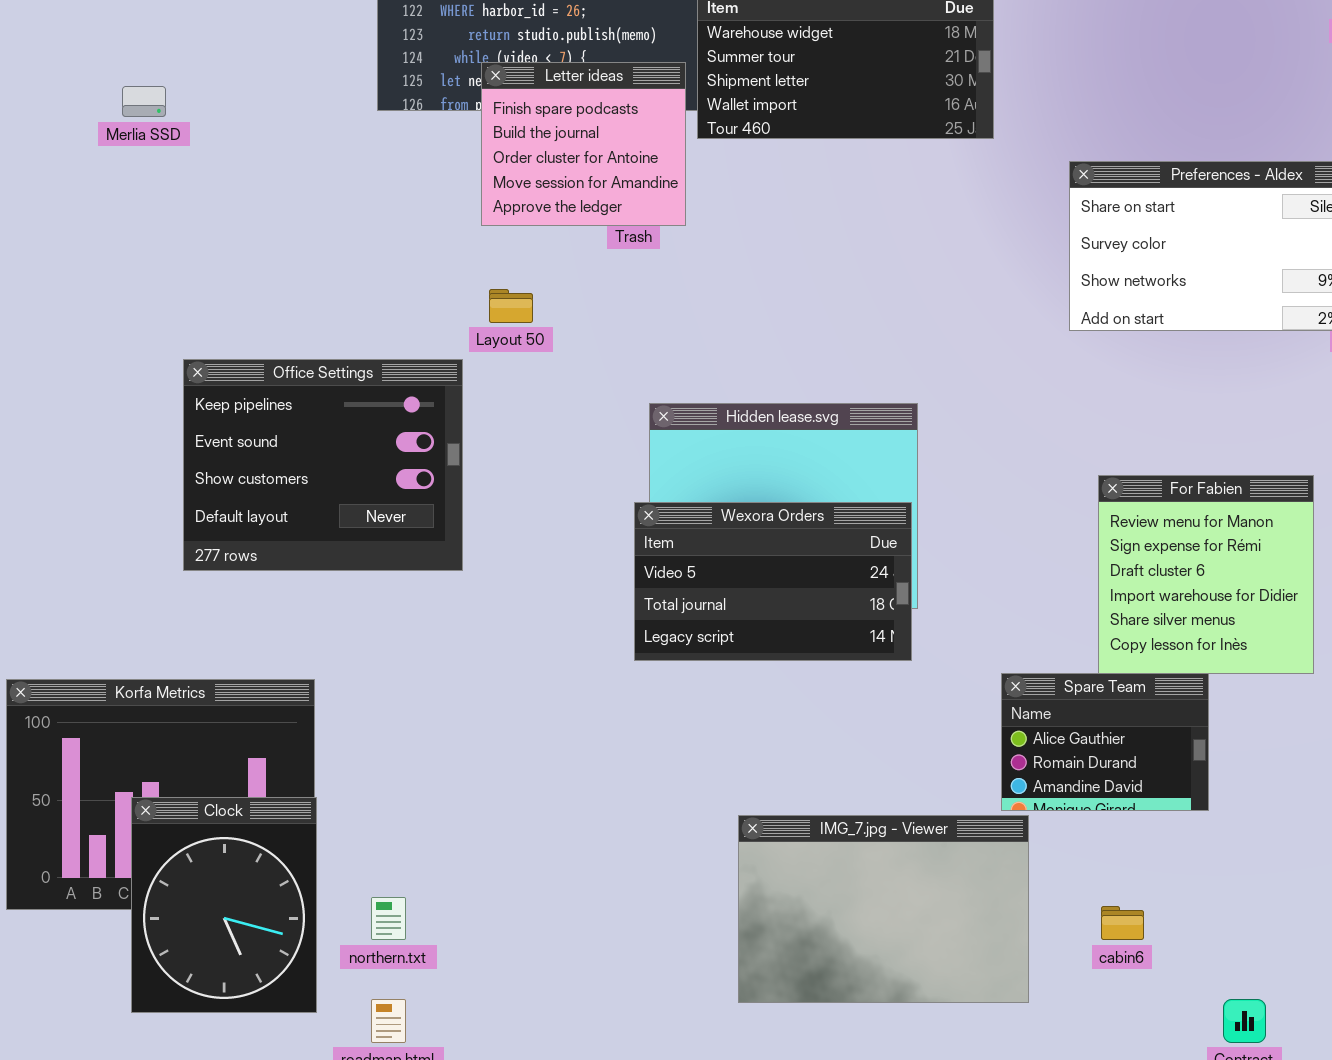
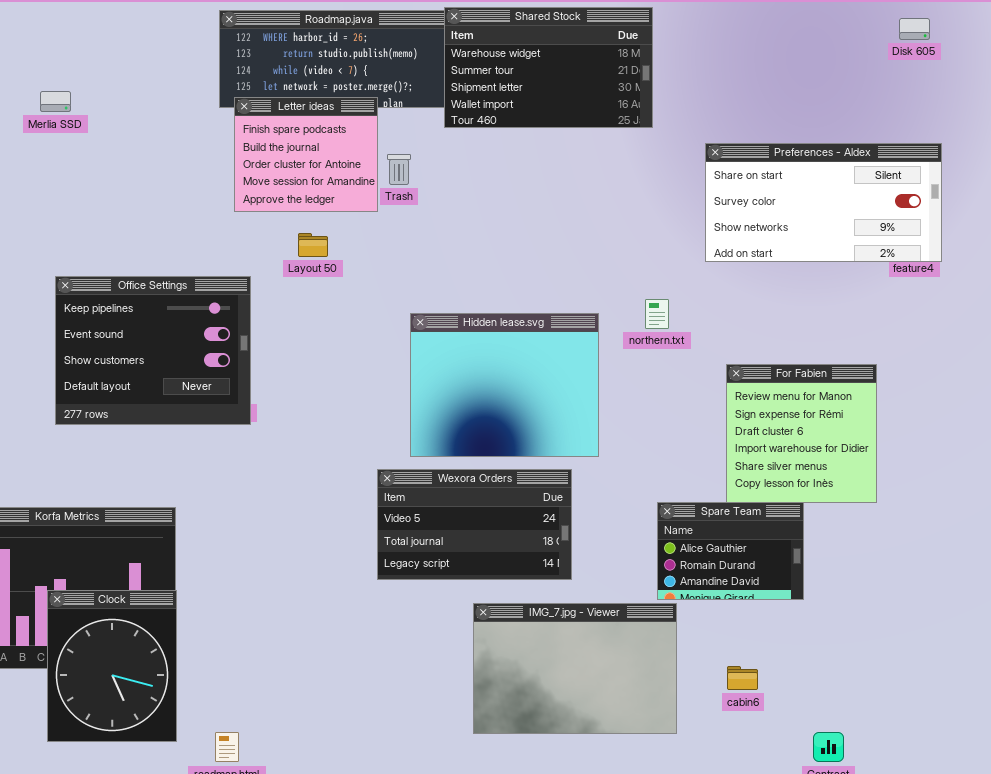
Letter ideas: [481,62,686,226] -> [234,97,378,212], moved
Office Settings: [183,359,463,571] -> [55,276,251,425], moved
Wexora Orders: [634,502,912,661] -> [377,469,572,580], moved
northern.txt: [371,897,406,940] -> [645,299,669,329], moved

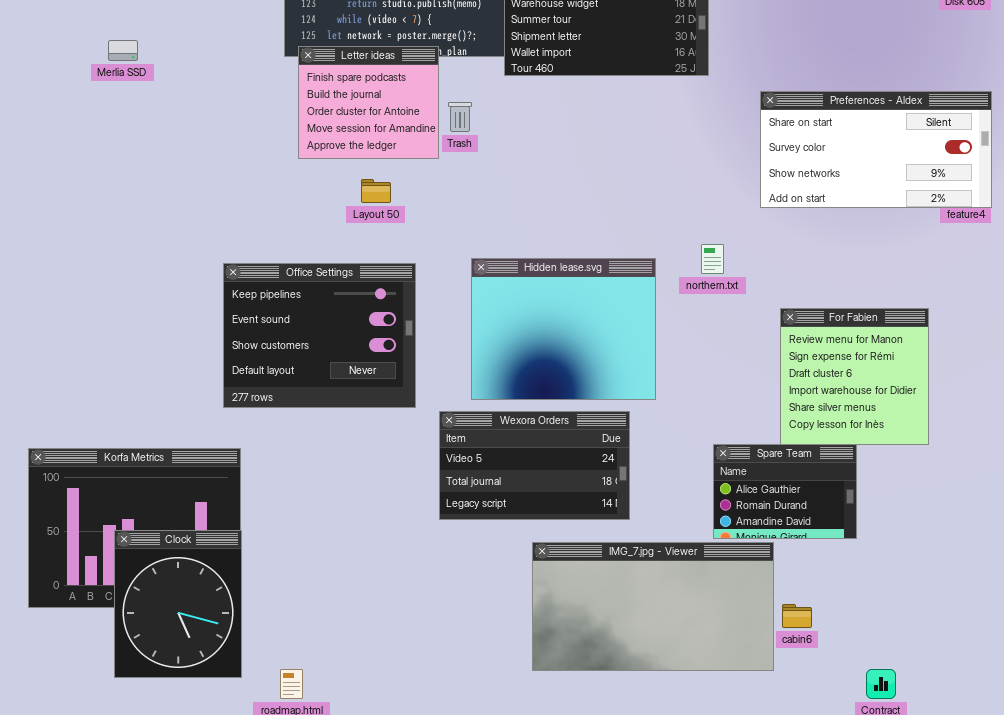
Office Settings: [55,276,251,425] -> [223,263,416,408], moved
IMG_7.jpg - Viewer: [473,603,677,734] -> [532,542,774,671], resized

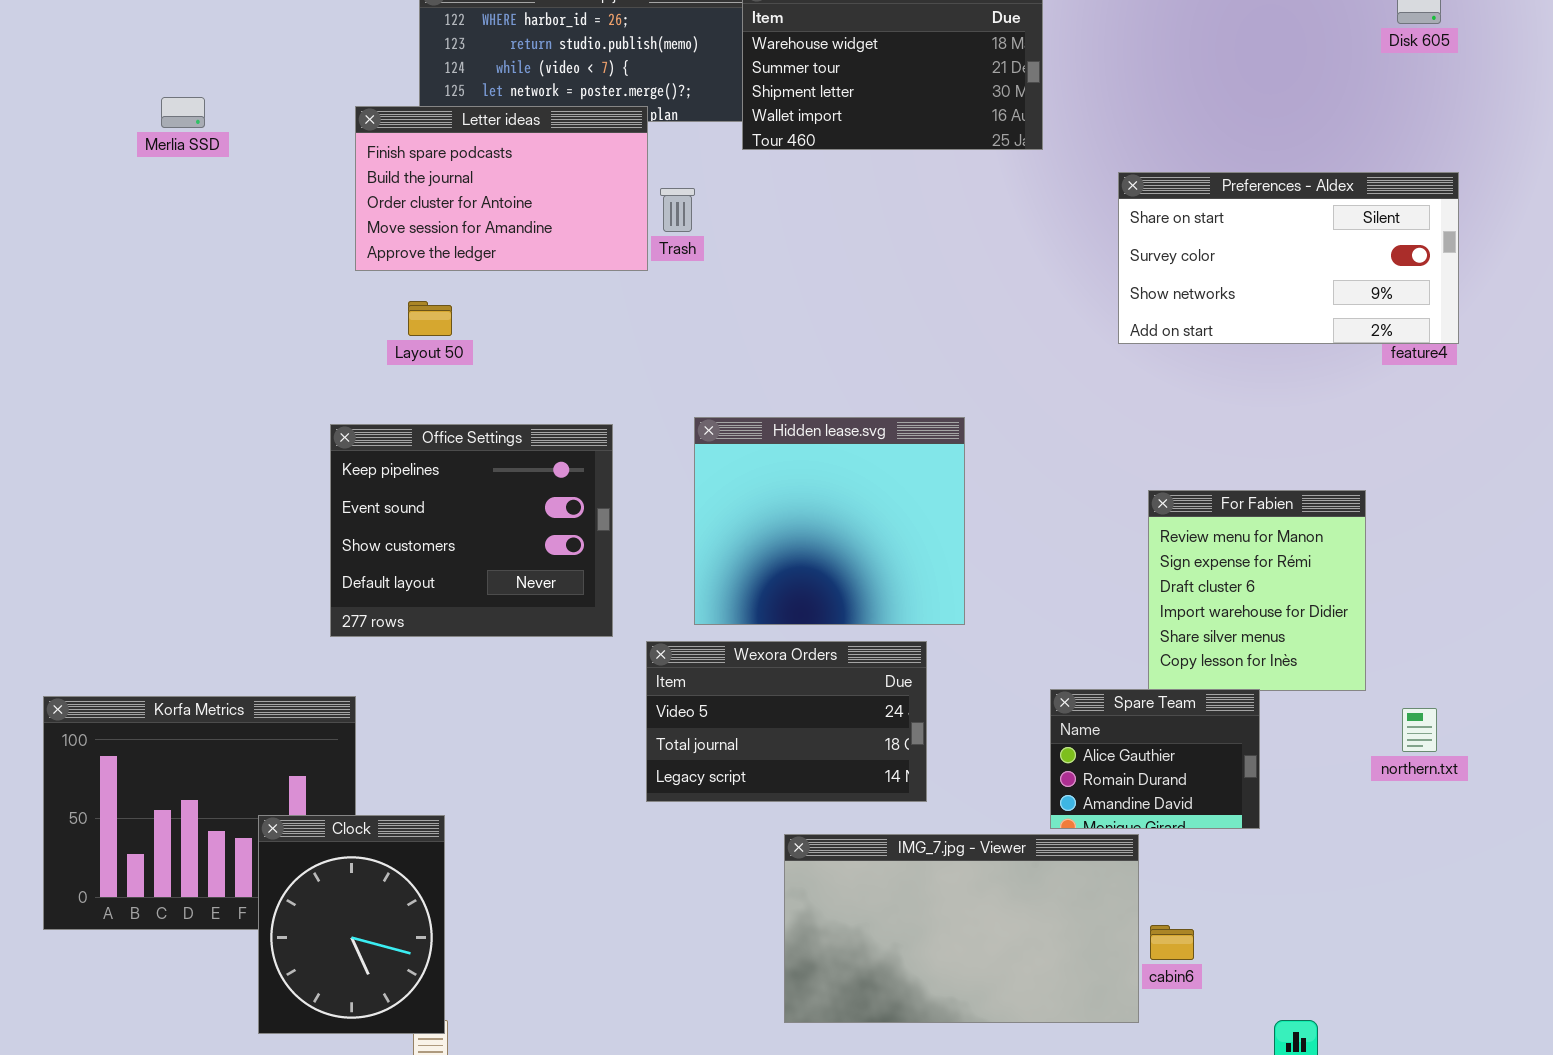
Letter ideas: [298,46,439,159] -> [355,106,648,271], resized
Layout 50: [361,179,391,203] -> [408,301,452,336], moved
northern.txt: [701,244,724,274] -> [1402,708,1437,752], moved
Clock: [114,530,242,678] -> [258,815,445,1034], moved

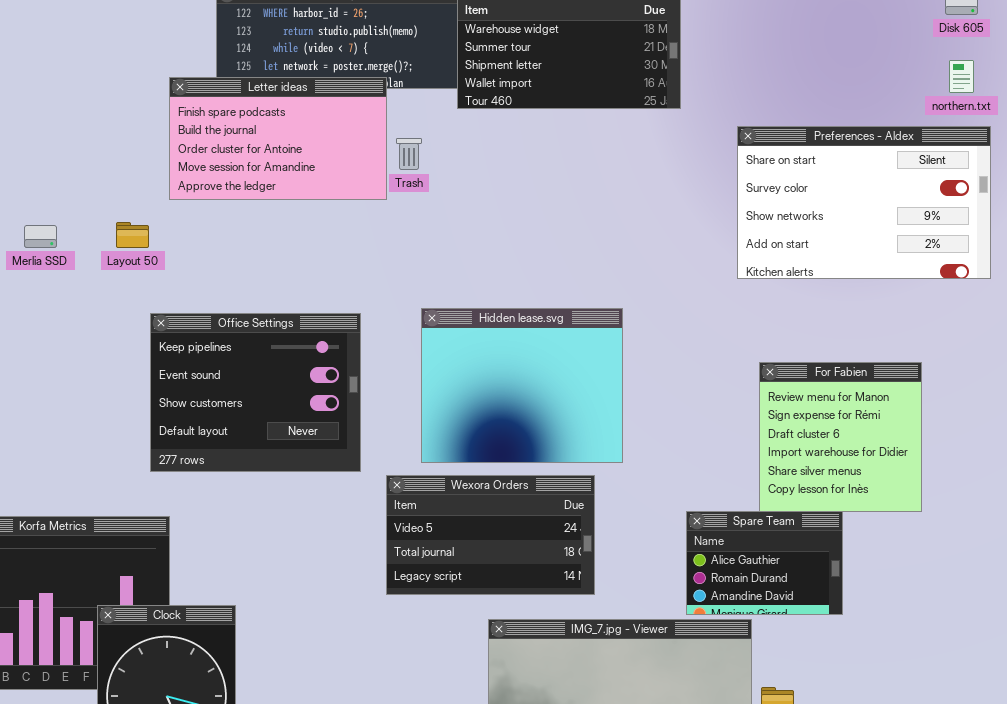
Merlia SSD: [161,97,205,128] -> [24,225,57,248], moved
Preferences - Aldex: [1118,172,1459,344] -> [737,126,991,279], resized
Layout 50: [408,301,452,336] -> [116,222,149,248], moved
northern.txt: [1402,708,1437,752] -> [949,60,974,93], moved

